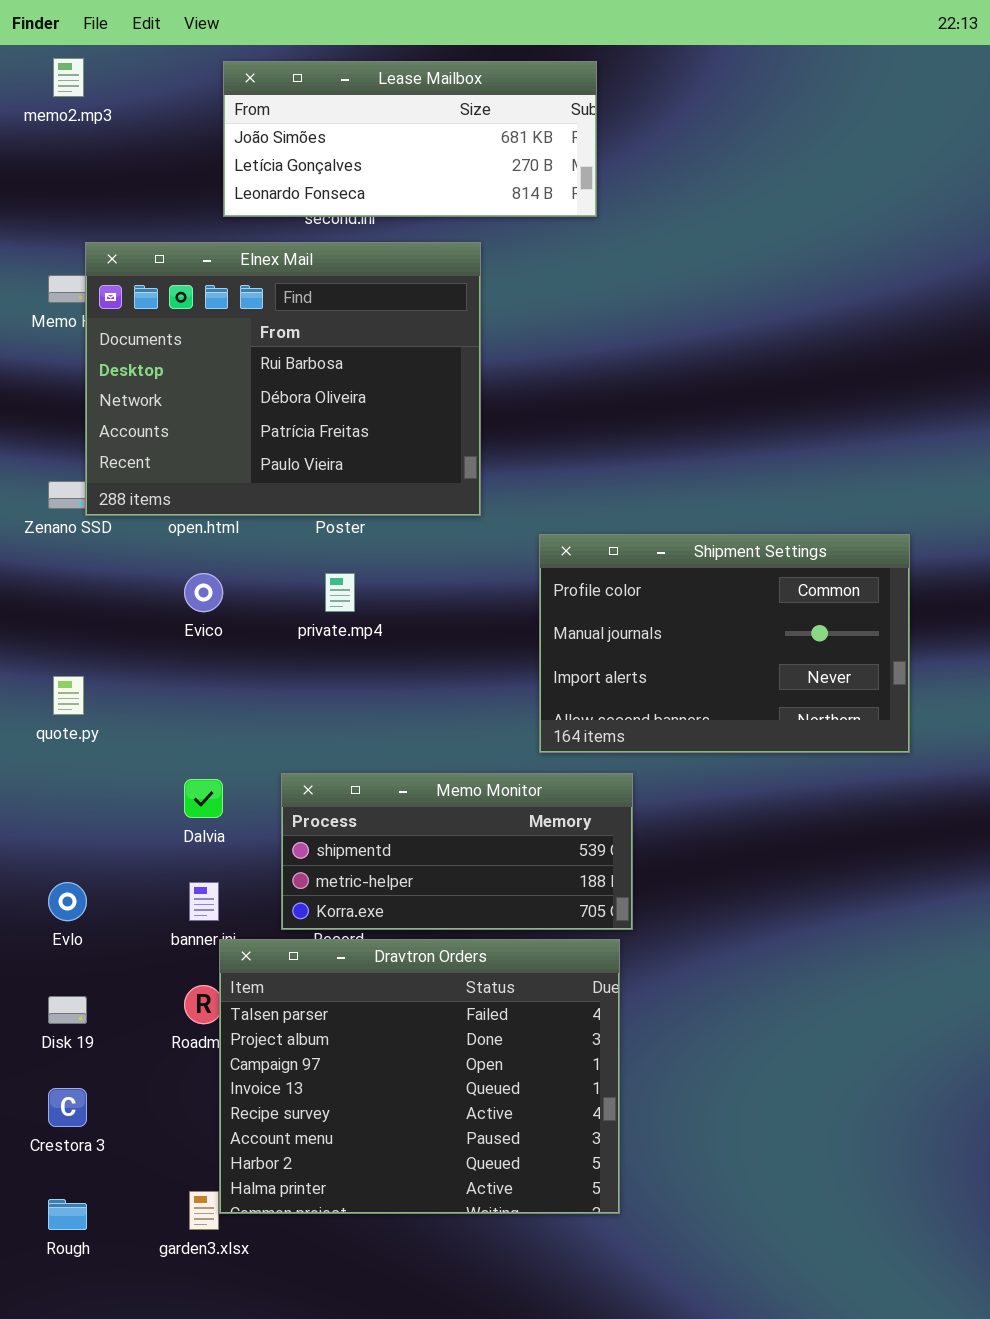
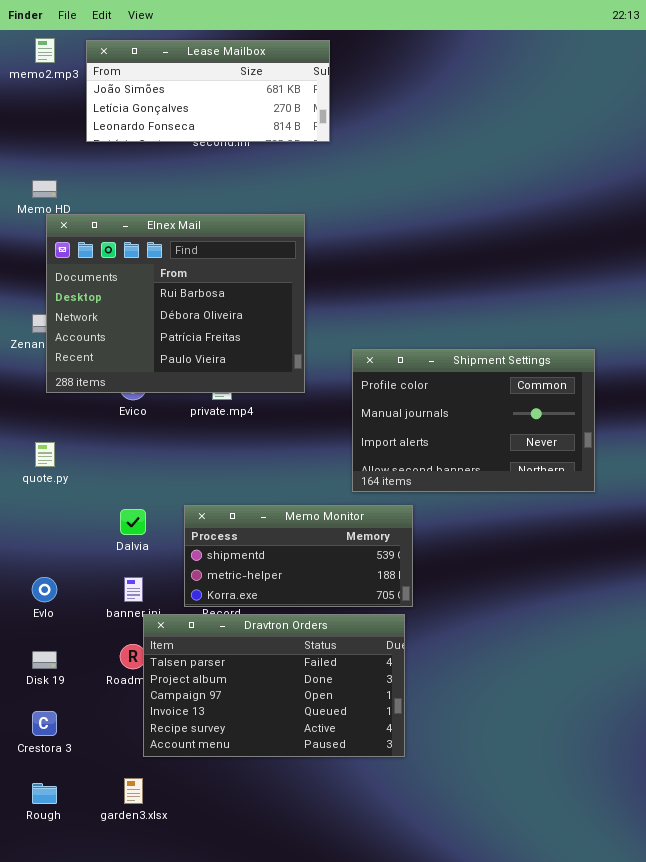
Lease Mailbox: [223,61,597,217] -> [86,40,330,142], moved
Elnex Mail: [85,242,481,516] -> [46,214,305,393], moved
Dravtron Orders: [219,939,620,1214] -> [143,614,405,757], resized

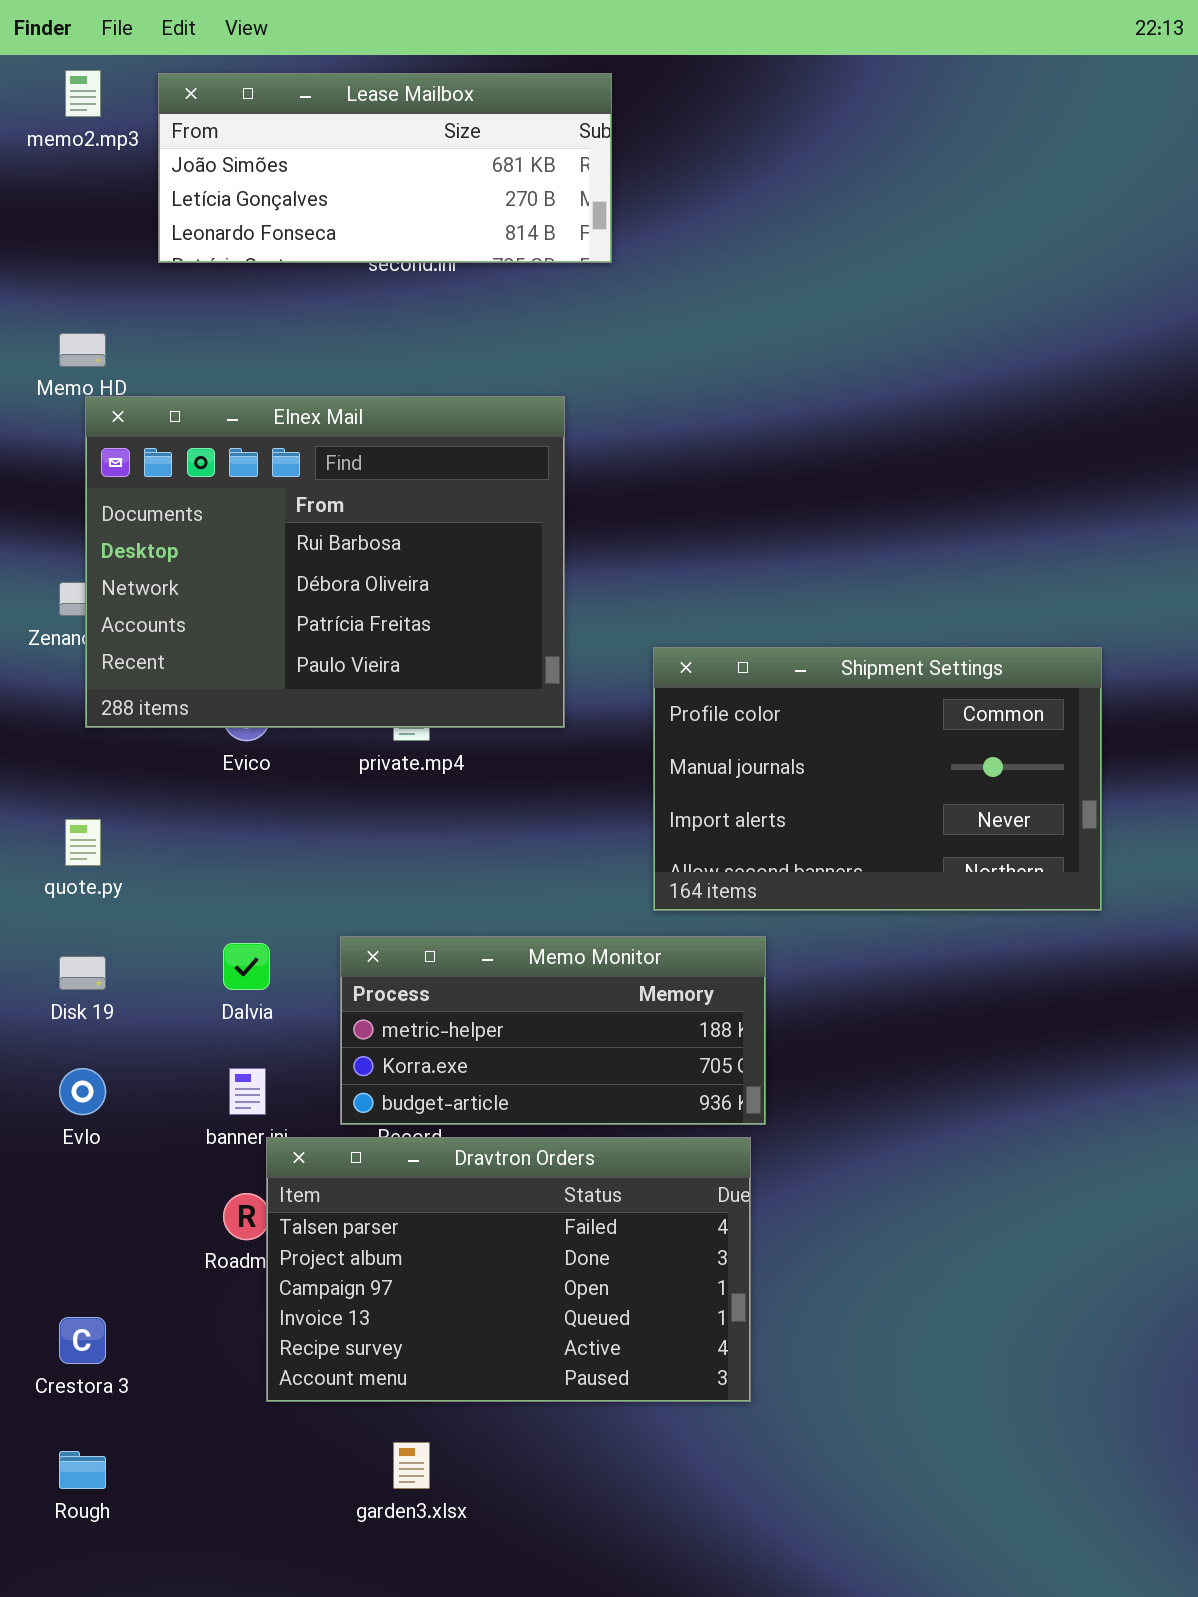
Memo Monitor: [184,505,413,607] -> [340,936,766,1125], scrolled down 1 row
Disk 19: [32,651,57,669] -> [59,956,106,990], moved
garden3.xlsx: [124,778,143,804] -> [393,1442,430,1489], moved

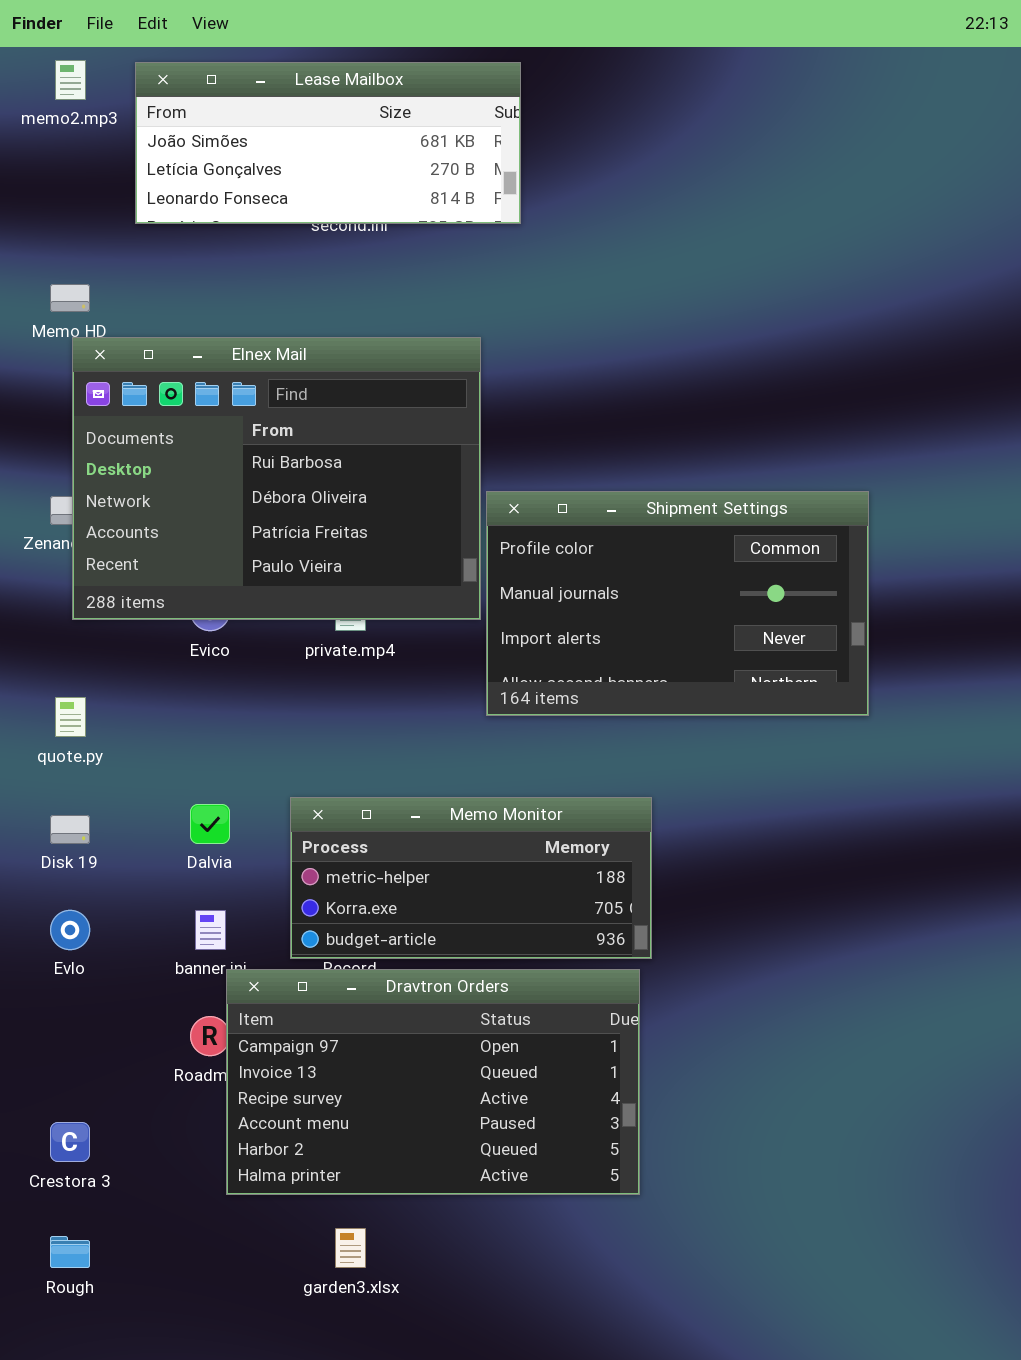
Shipment Settings: [653,647,1102,911] -> [486,491,869,716], moved
Dravtron Orders: [266,1137,751,1402] -> [226,969,640,1195], scrolled down 2 rows

